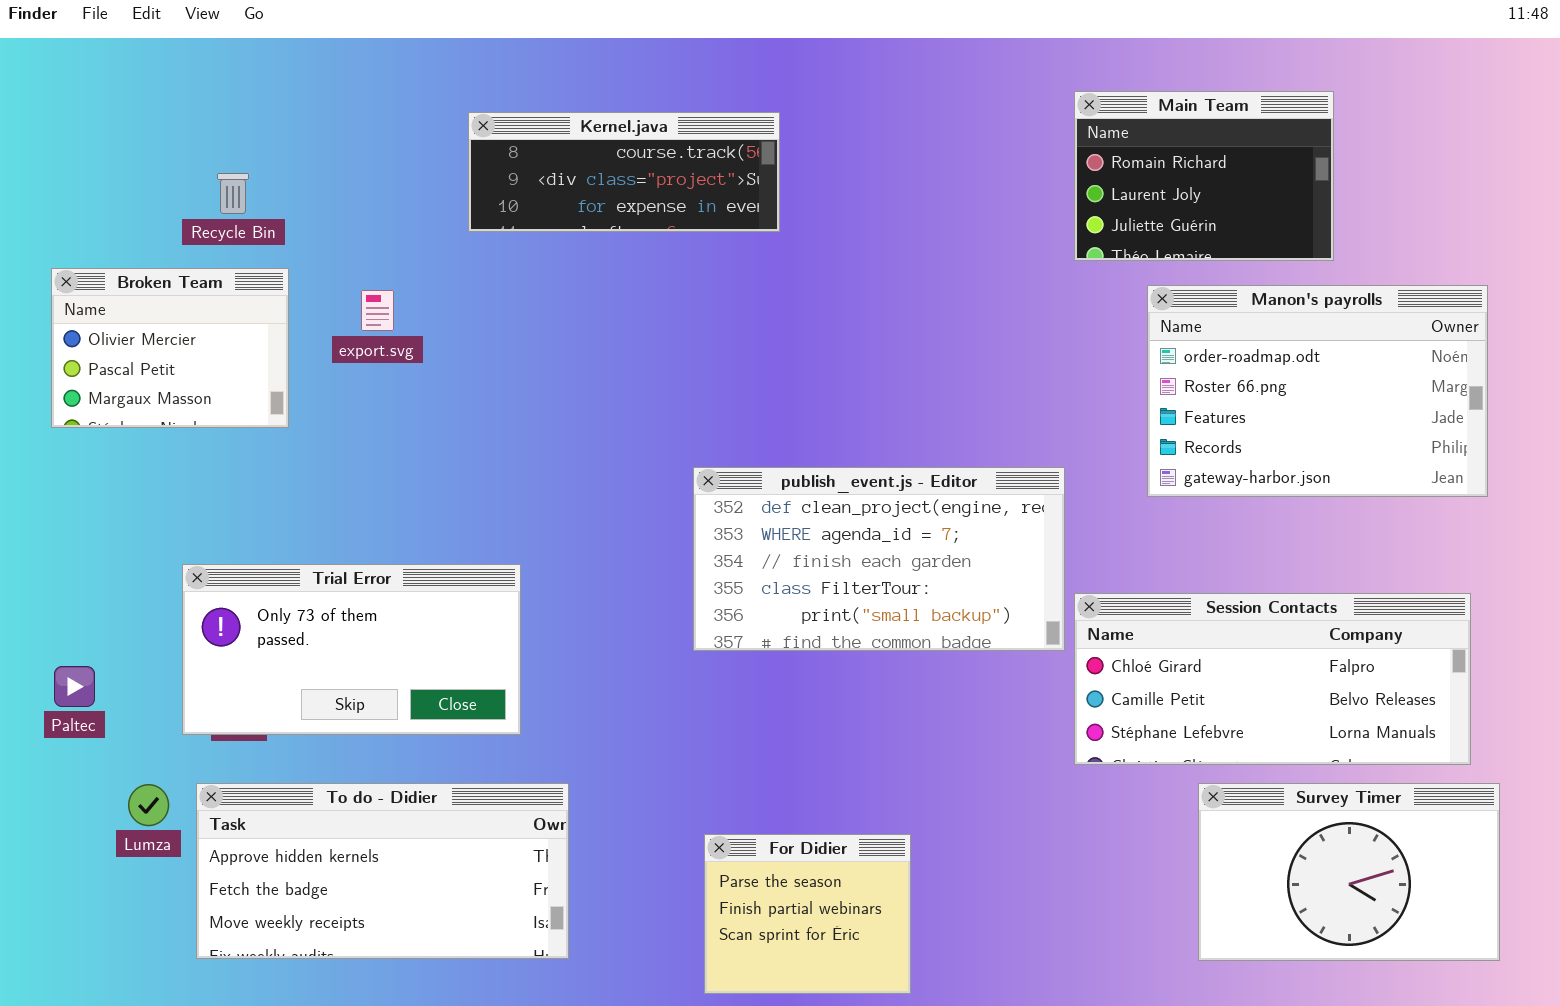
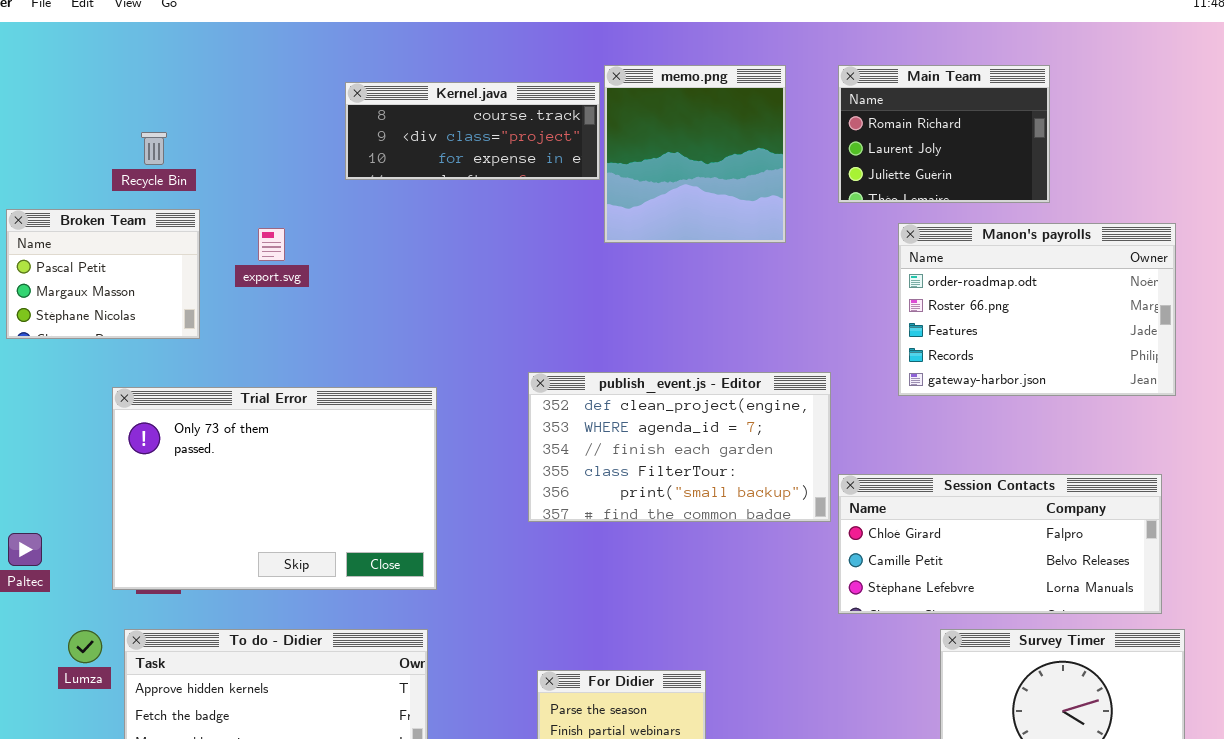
memo.png: none -> [604,65,786,243], opened
Broken Team: [51,268,289,428] -> [6,209,200,339], scrolled down 1 row
Trial Error: [182,564,521,735] -> [112,387,437,590], resized

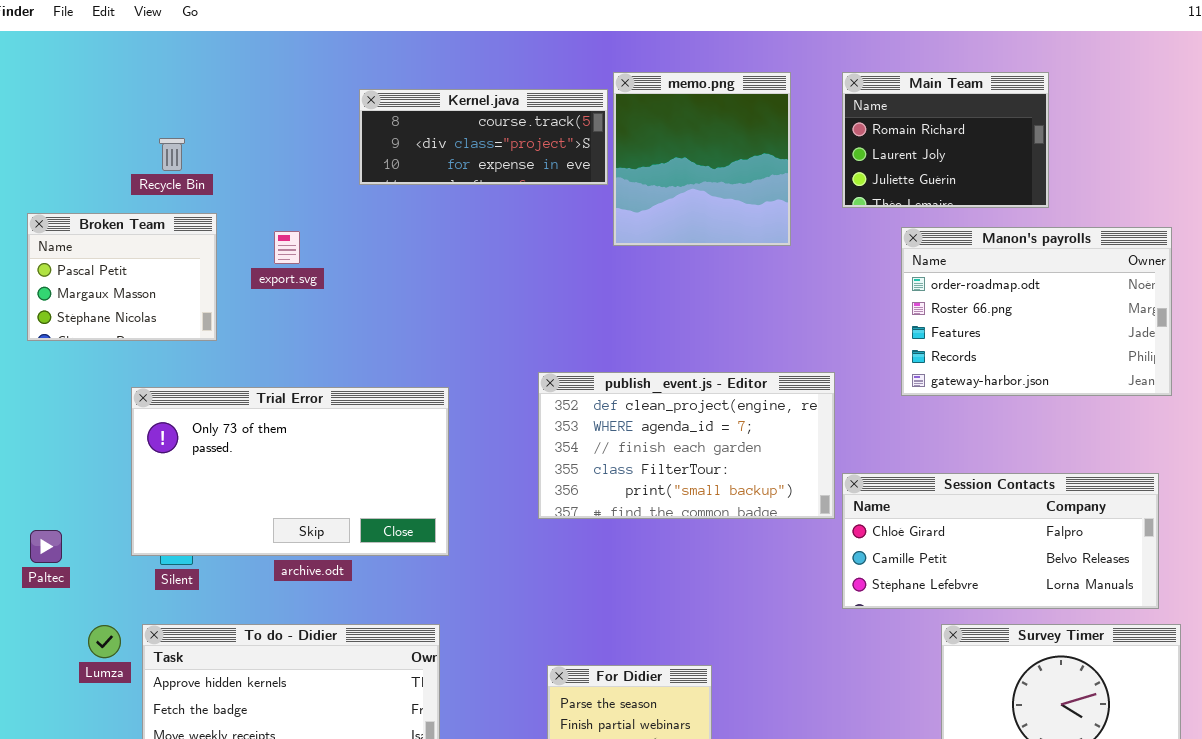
Trial Error: [112,387,437,590] -> [131,387,449,556], resized

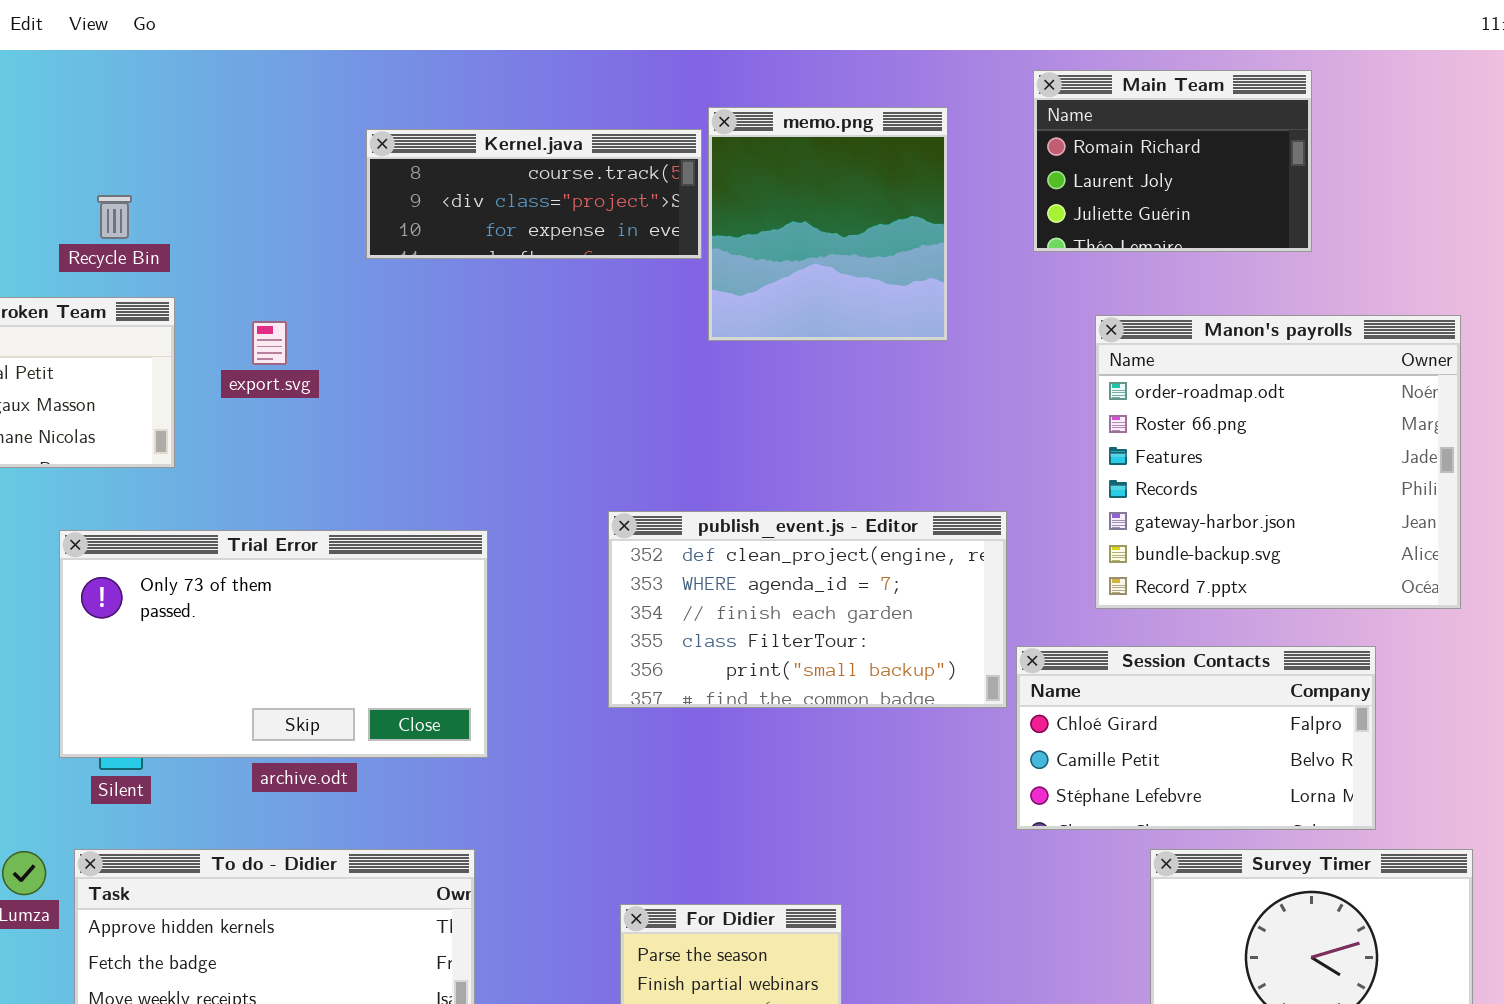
Main Team: [842,72,1049,208] -> [1033,70,1312,252], moved
Manon's payrolls: [901,227,1172,396] -> [1095,315,1461,609], resized
Session Contacts: [842,473,1159,609] -> [1016,646,1376,830], resized

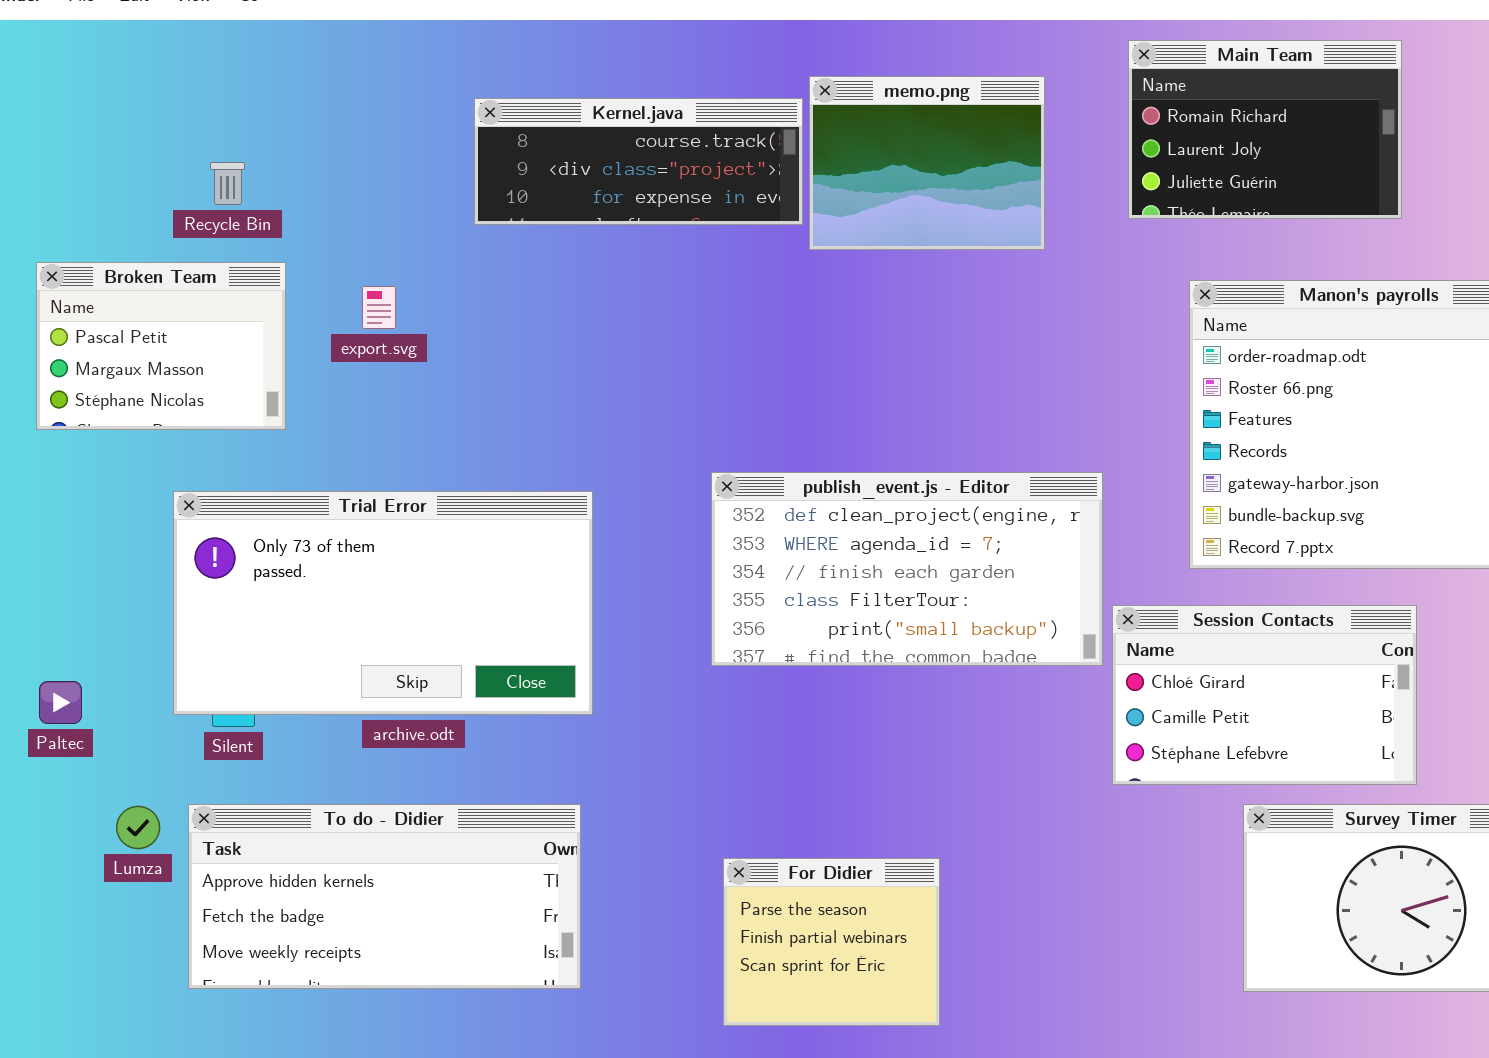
memo.png: [708,107,948,341] -> [809,76,1045,250], resized
Session Contacts: [1016,646,1376,830] -> [1112,605,1417,785], resized

